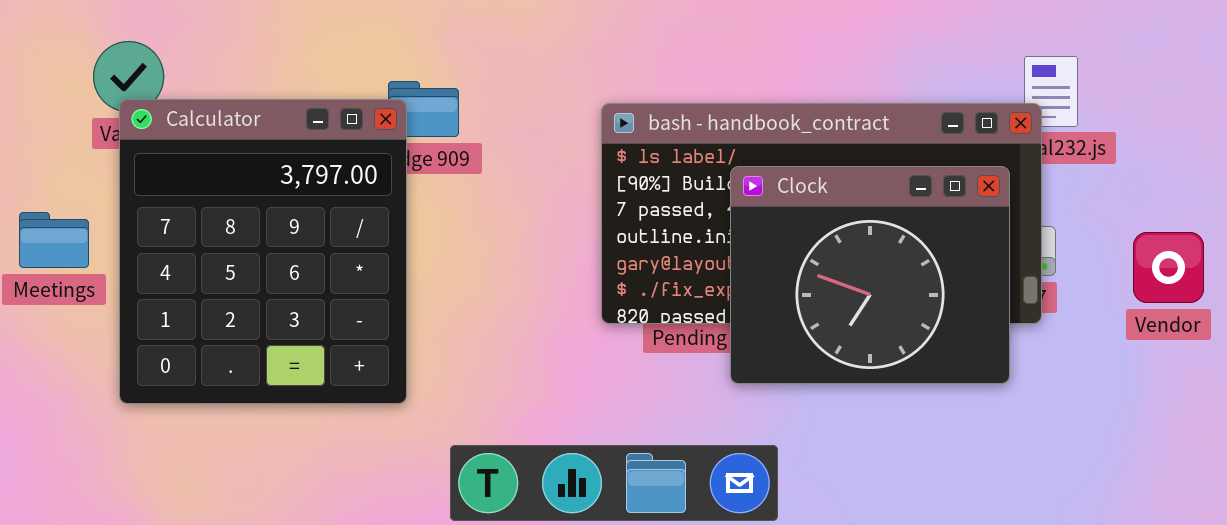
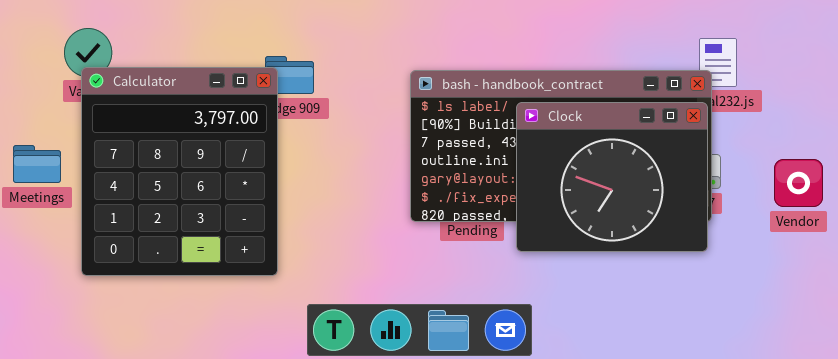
Clock: [730,166,1010,384] -> [516,102,708,252], moved

